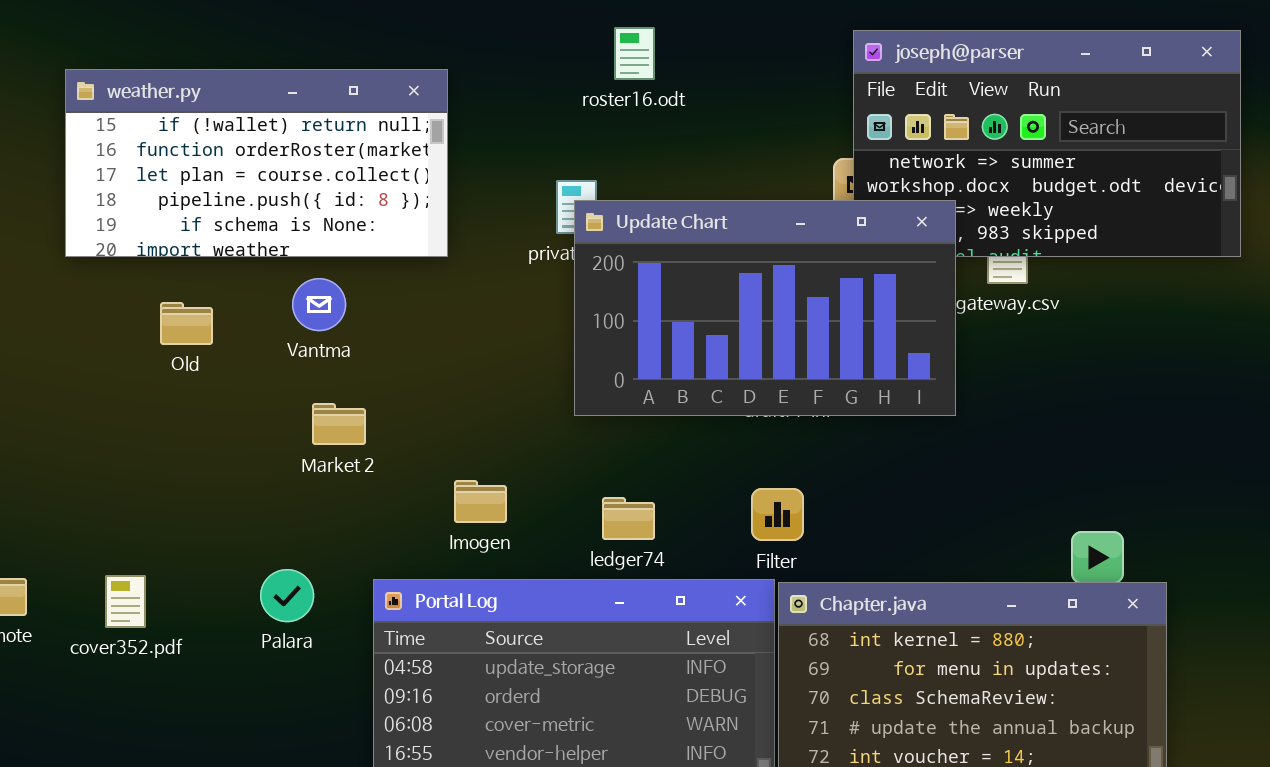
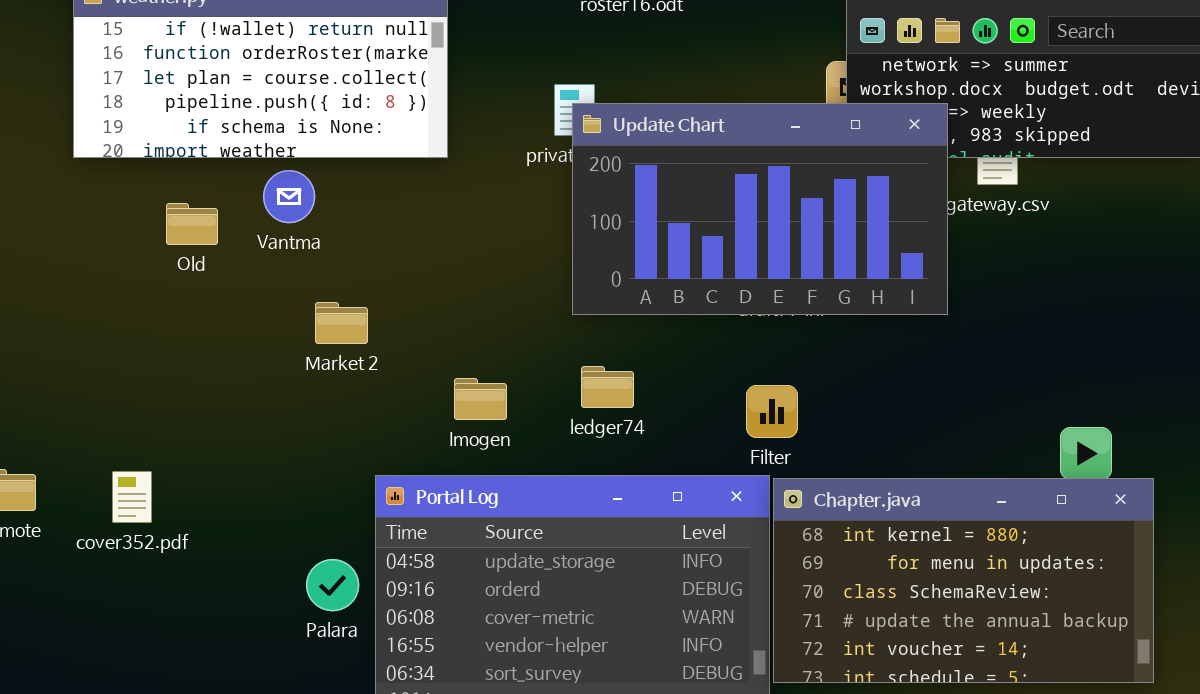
Vantma: [292,278,346,331] -> [263,170,315,223], moved
ledger74: [602,497,655,540] -> [581,366,634,408], moved
Palara: [260,569,314,622] -> [306,559,359,611], moved

